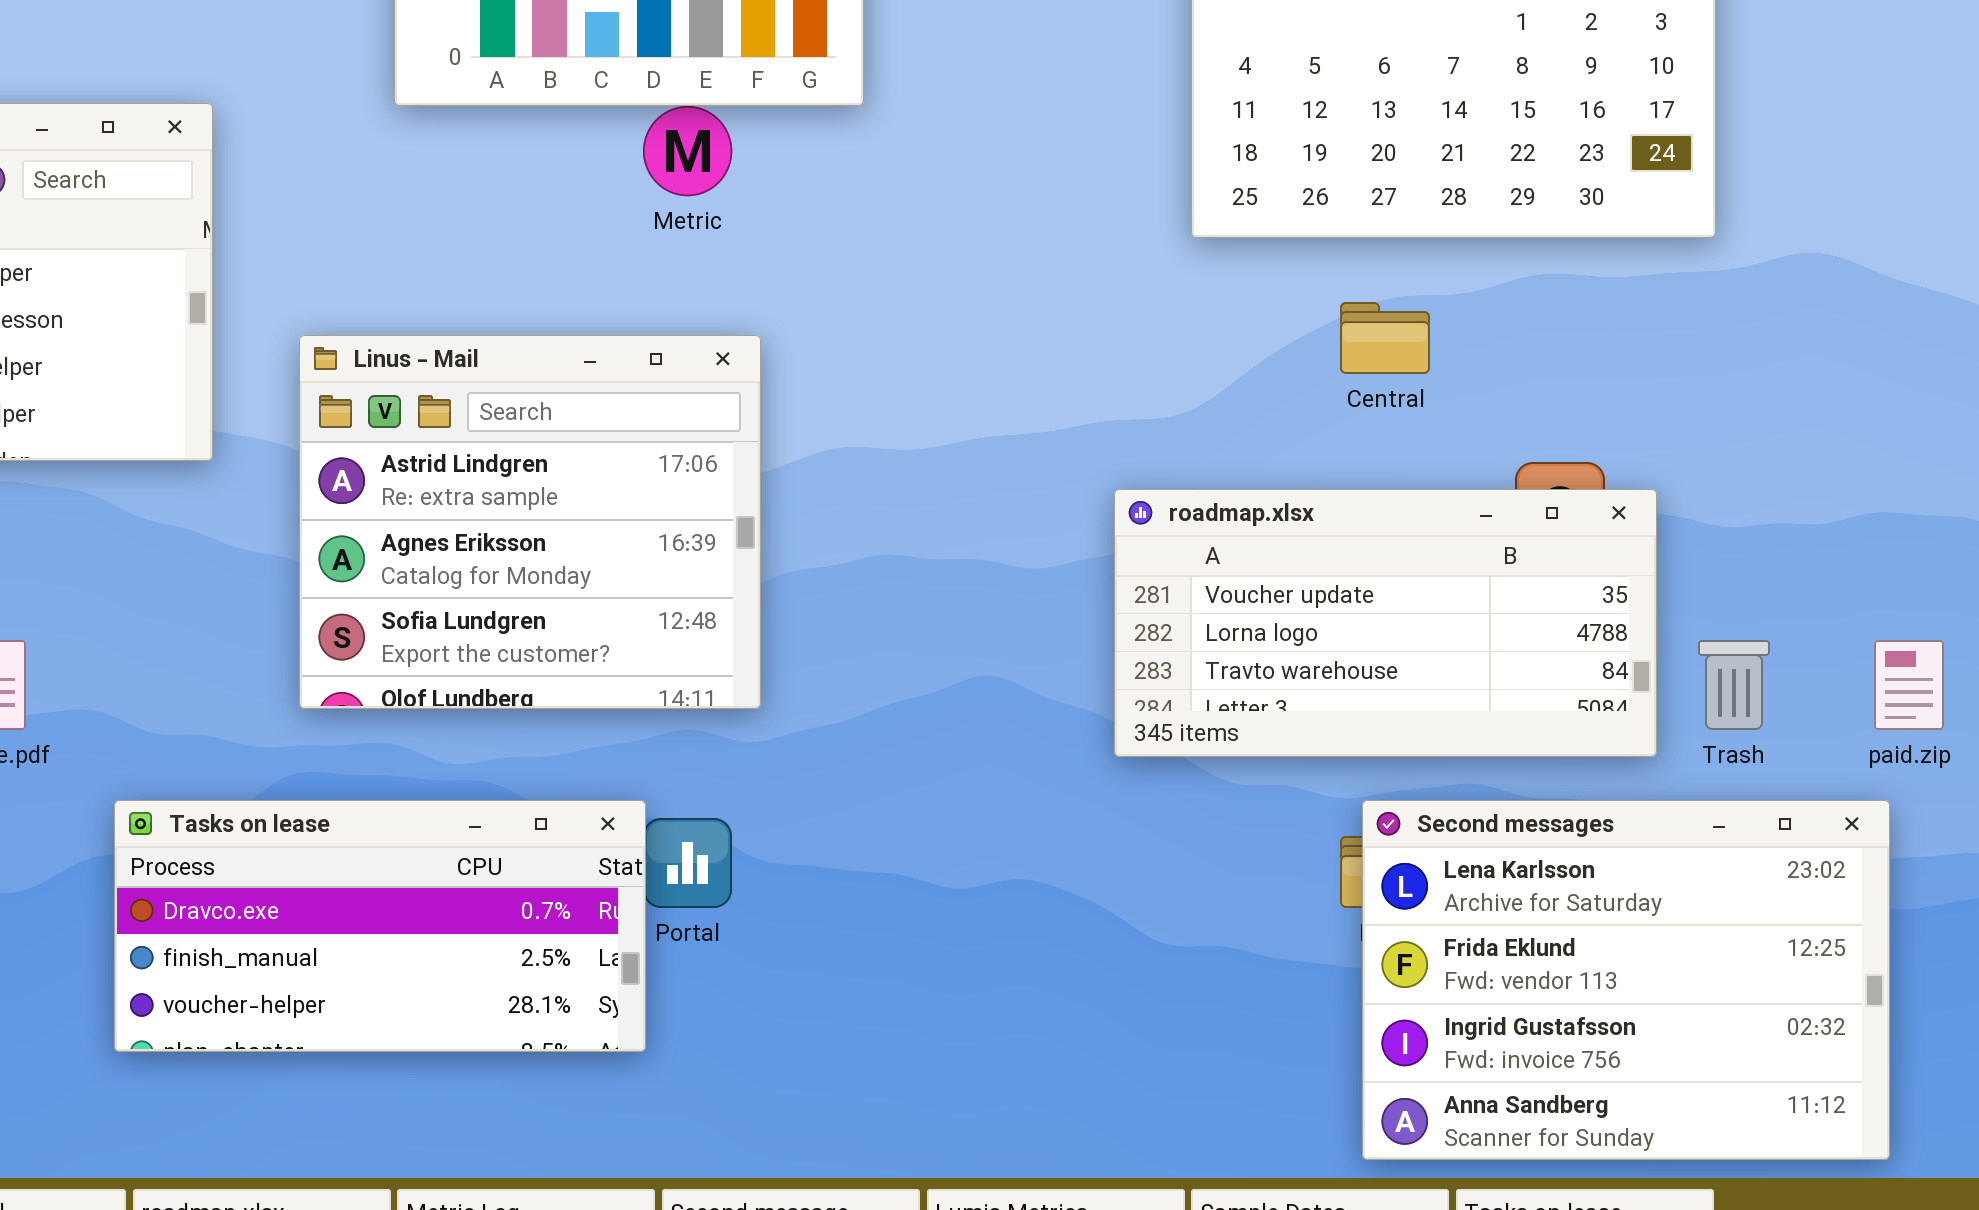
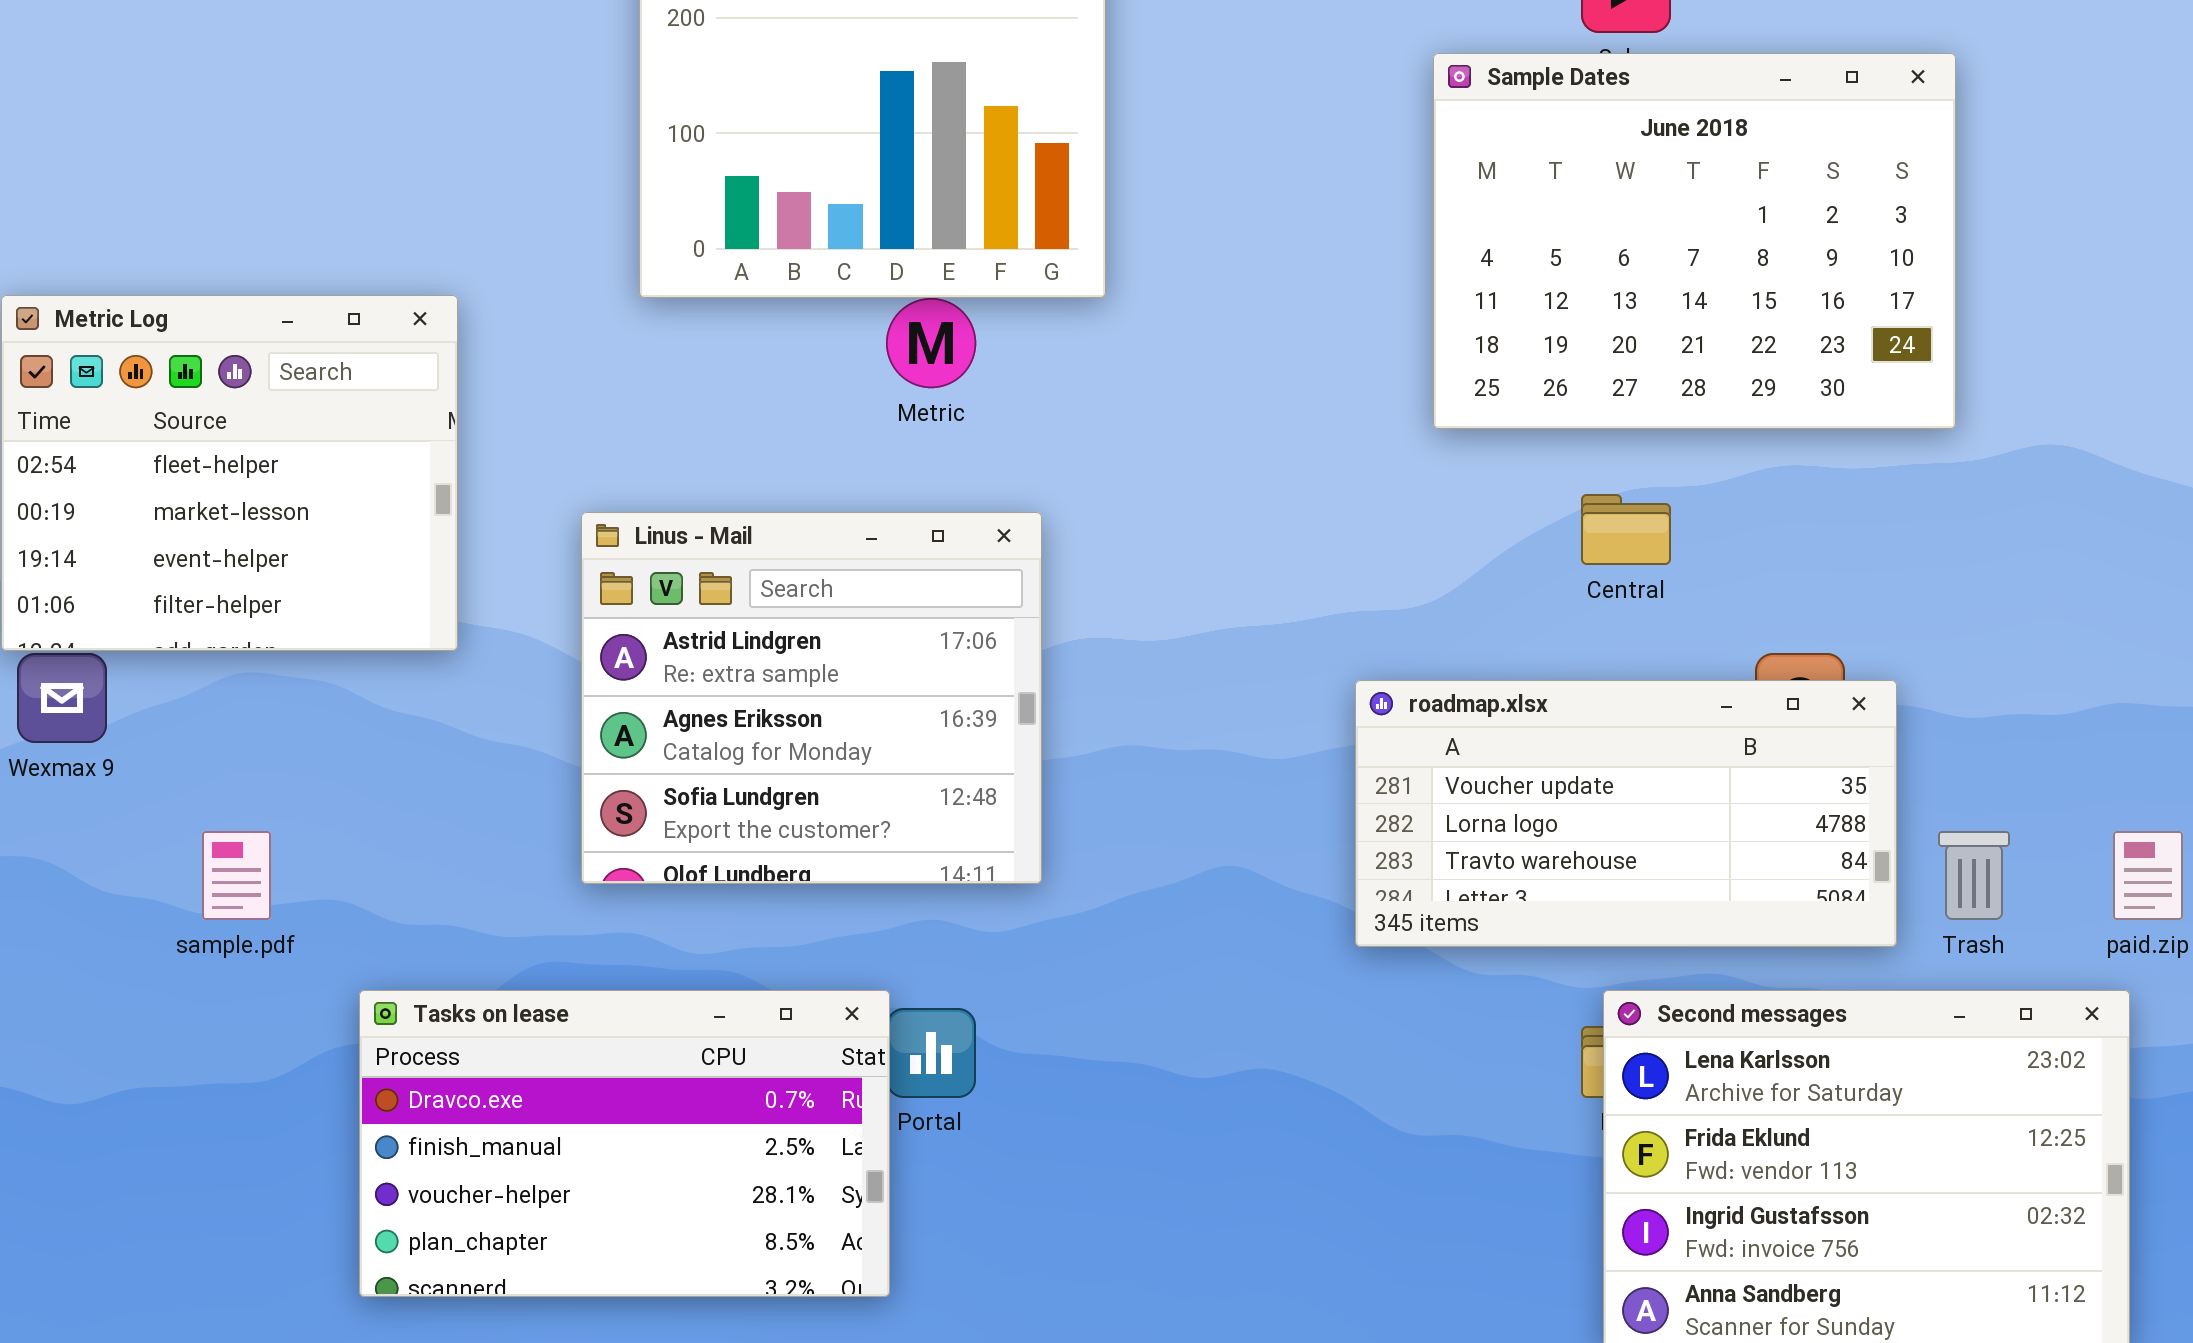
Linus - Mail: [299,335,761,709] -> [581,512,1042,884], moved
Tasks on lease: [114,800,646,1052] -> [359,990,890,1297], resized

